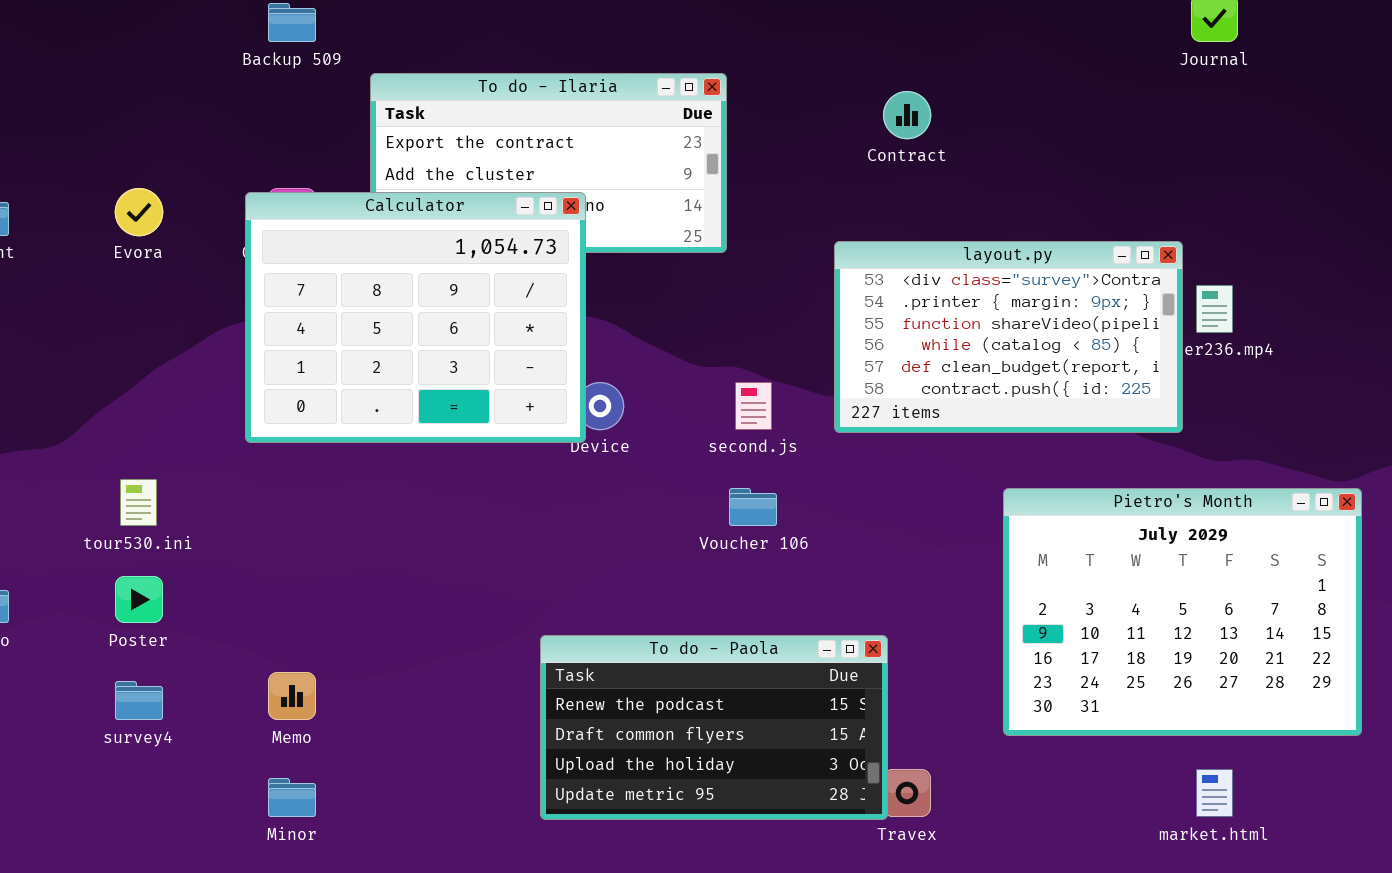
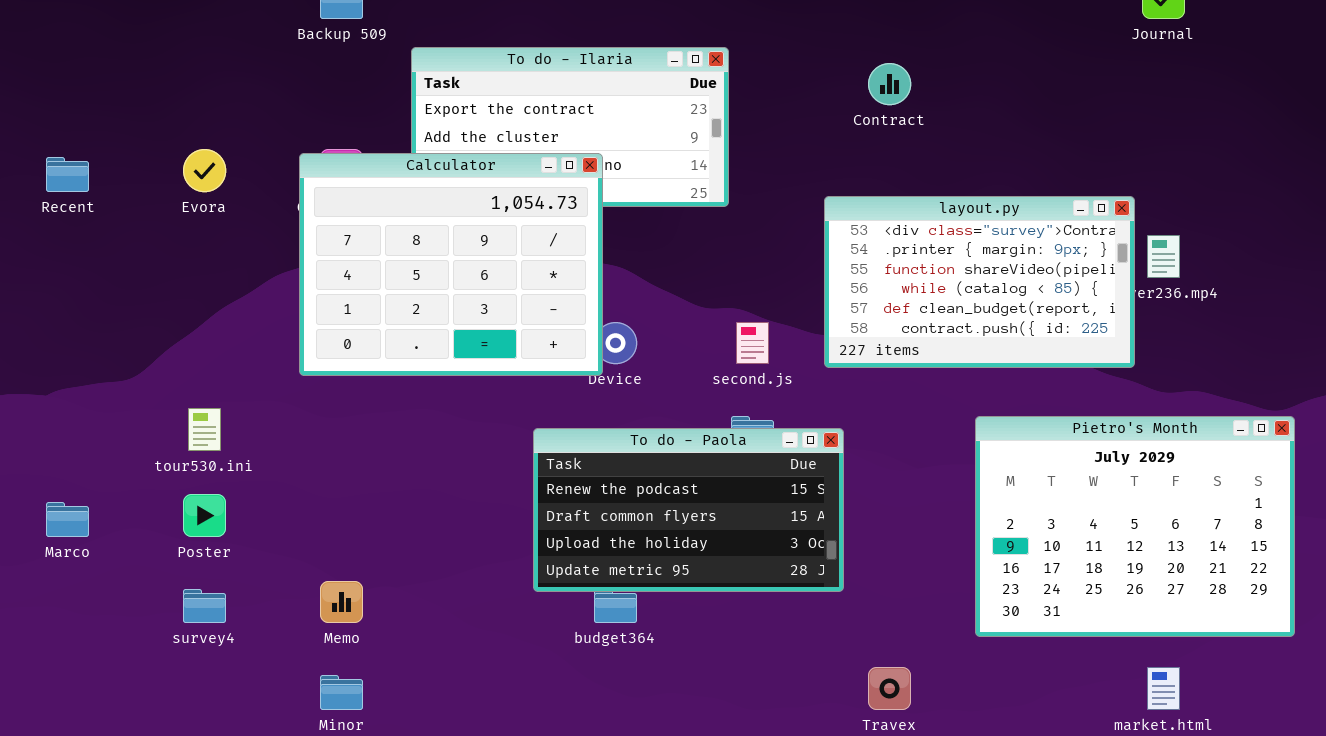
To do - Paola: [540,635,888,820] -> [533,428,844,592], moved

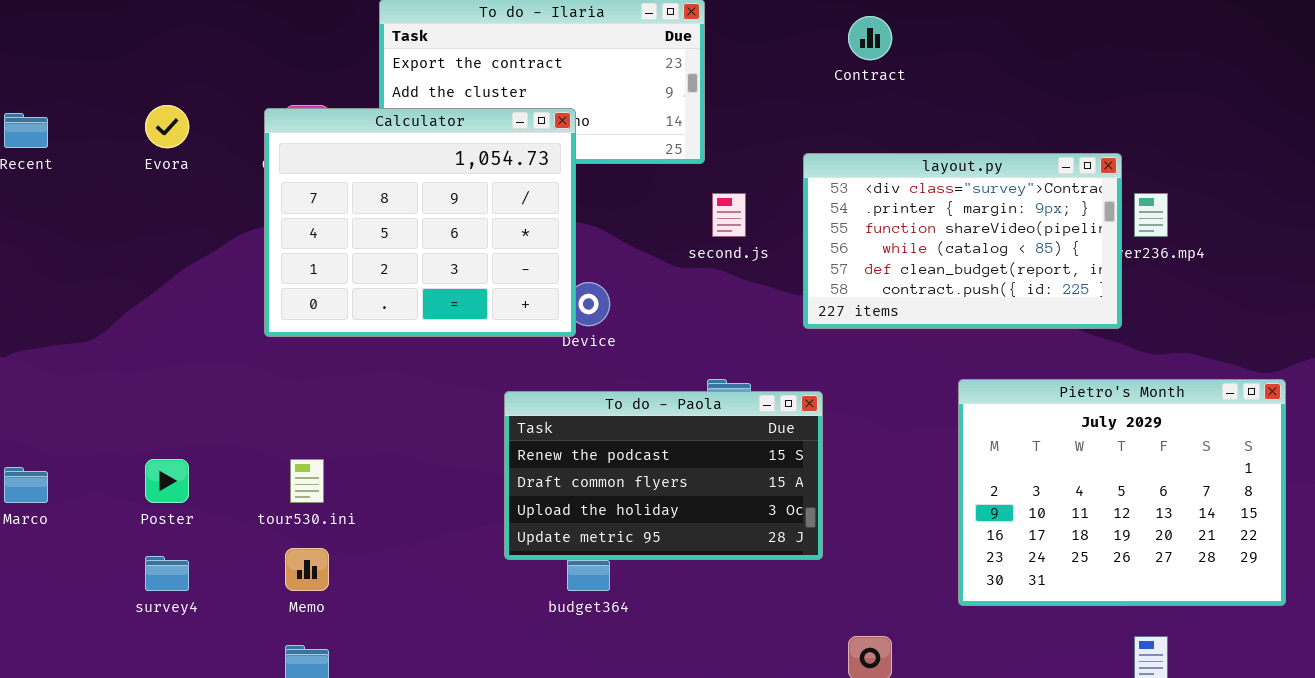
second.js: [736,322,769,364] -> [712,193,746,237], moved
tour530.ini: [188,408,221,451] -> [290,459,324,503], moved

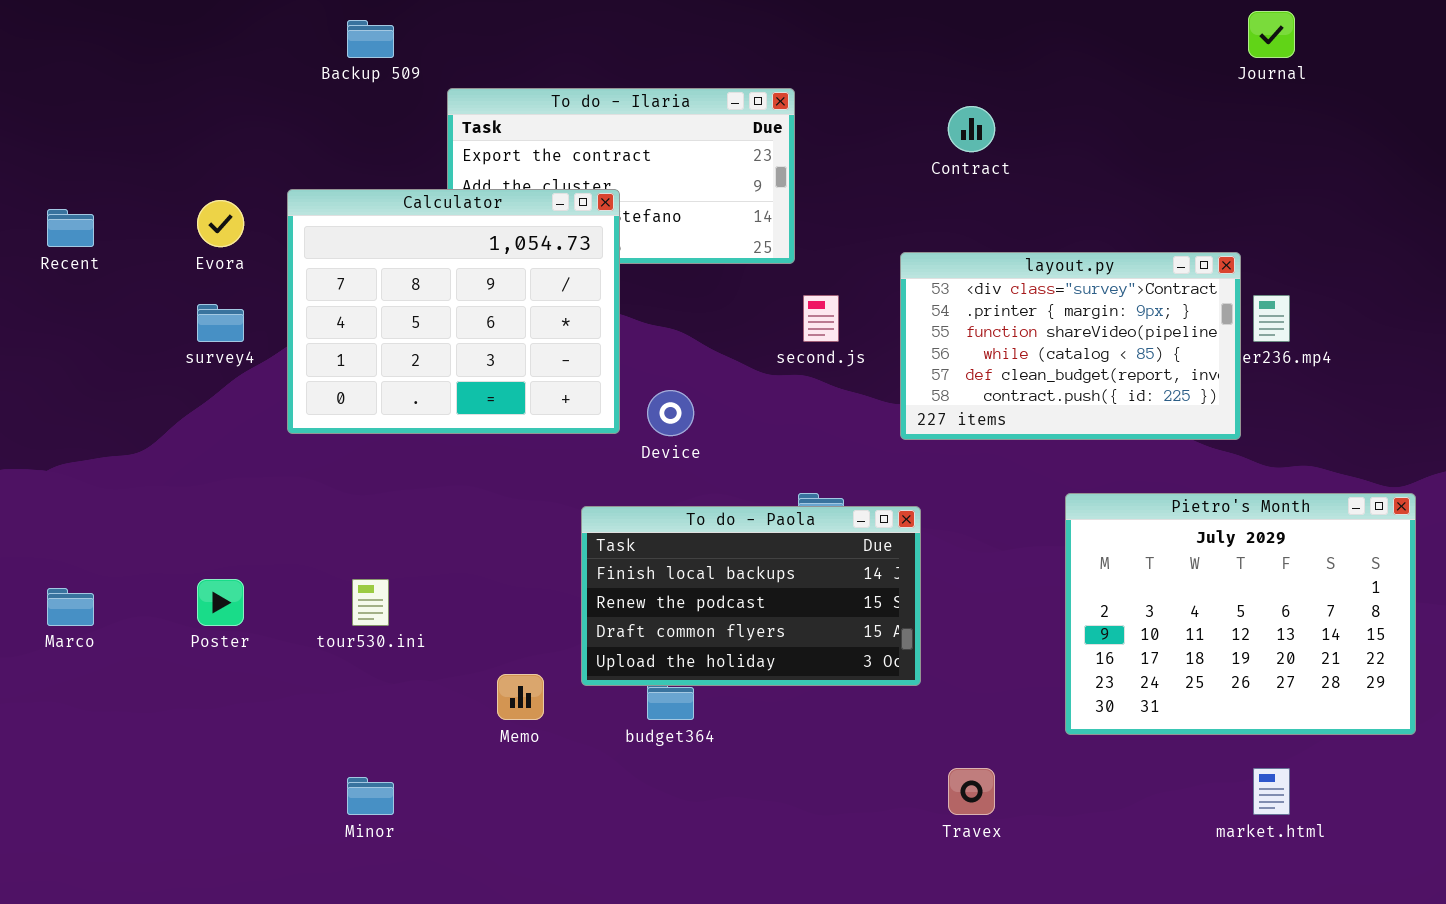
Calculator: [264,108,576,337] -> [287,189,620,434], moved
To do - Paola: [504,391,823,560] -> [581,506,921,686], scrolled up 1 row
Memo: [285,548,329,591] -> [497,674,544,720], moved
survey4: [145,556,189,591] -> [197,304,244,342], moved

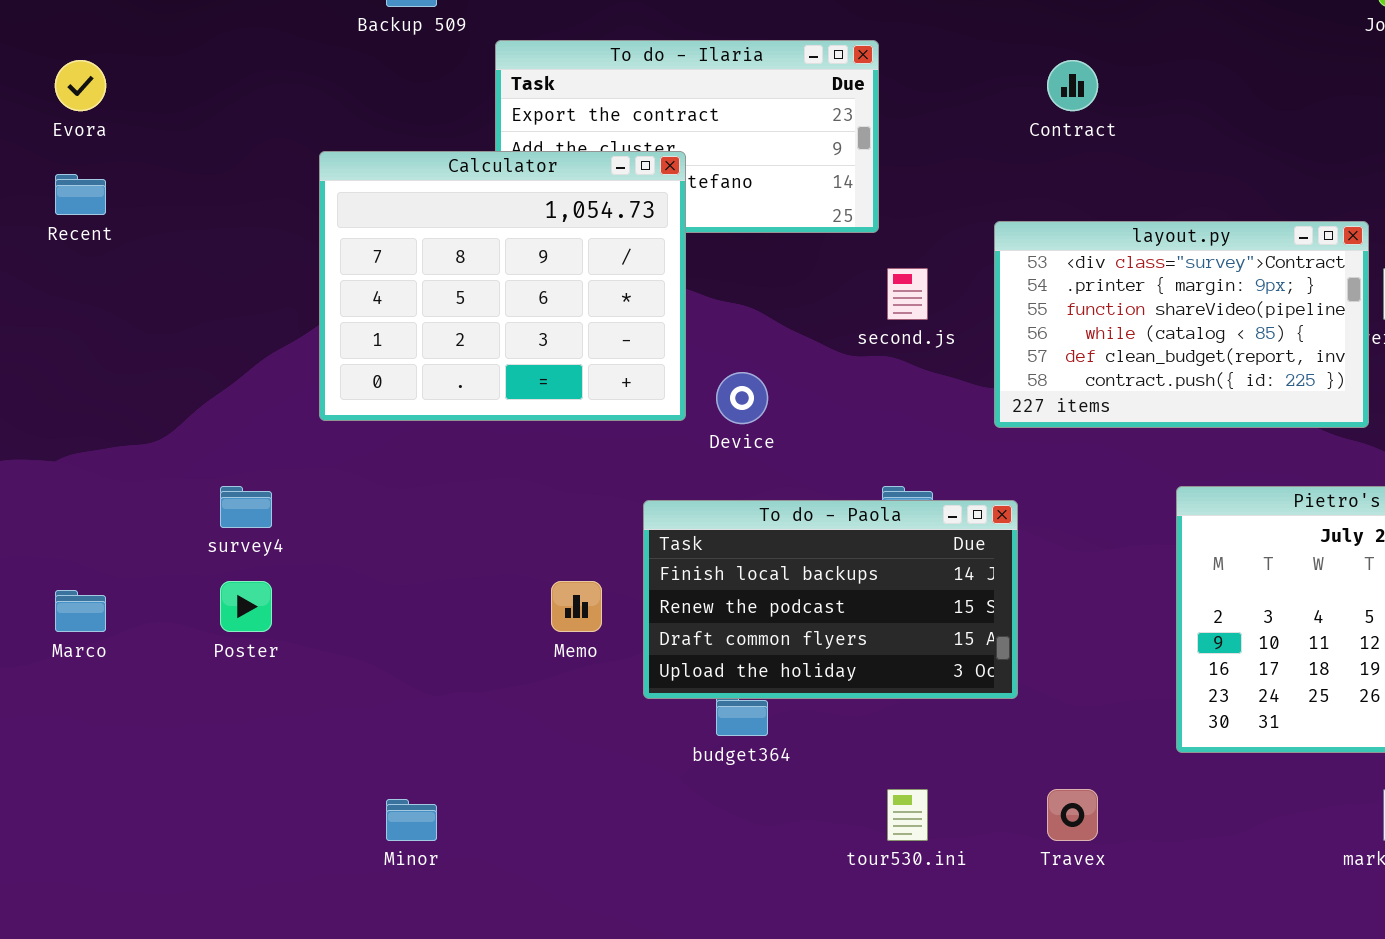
Evora: [197,200,244,247] -> [55,60,106,111], moved
survey4: [197,304,244,342] -> [220,486,272,528], moved
tour530.ini: [352,579,389,626] -> [887,789,928,841], moved
Memo: [497,674,544,720] -> [551,581,602,632], moved

